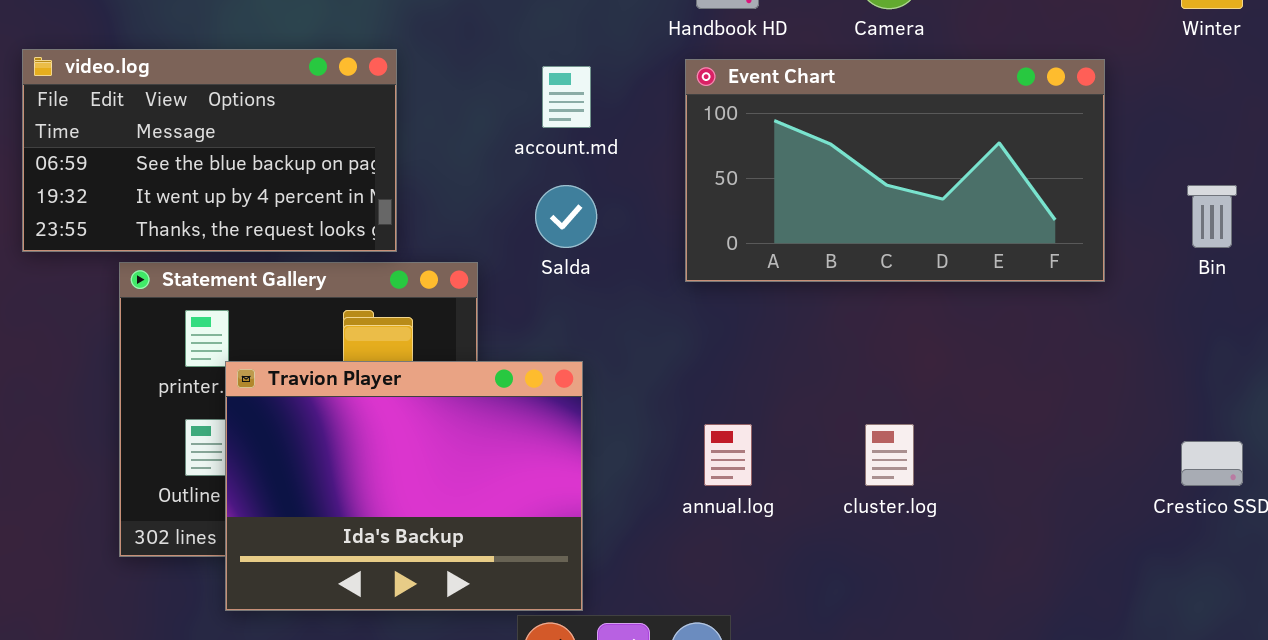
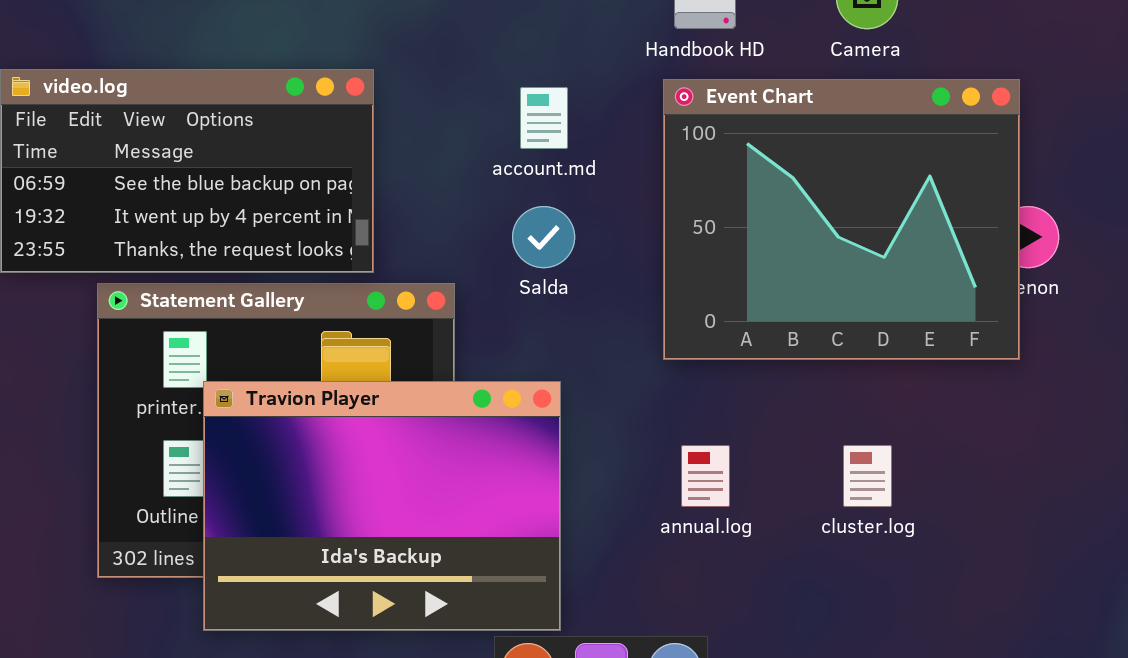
Event Chart: [685,59,1105,282] -> [663,79,1020,360], resized

